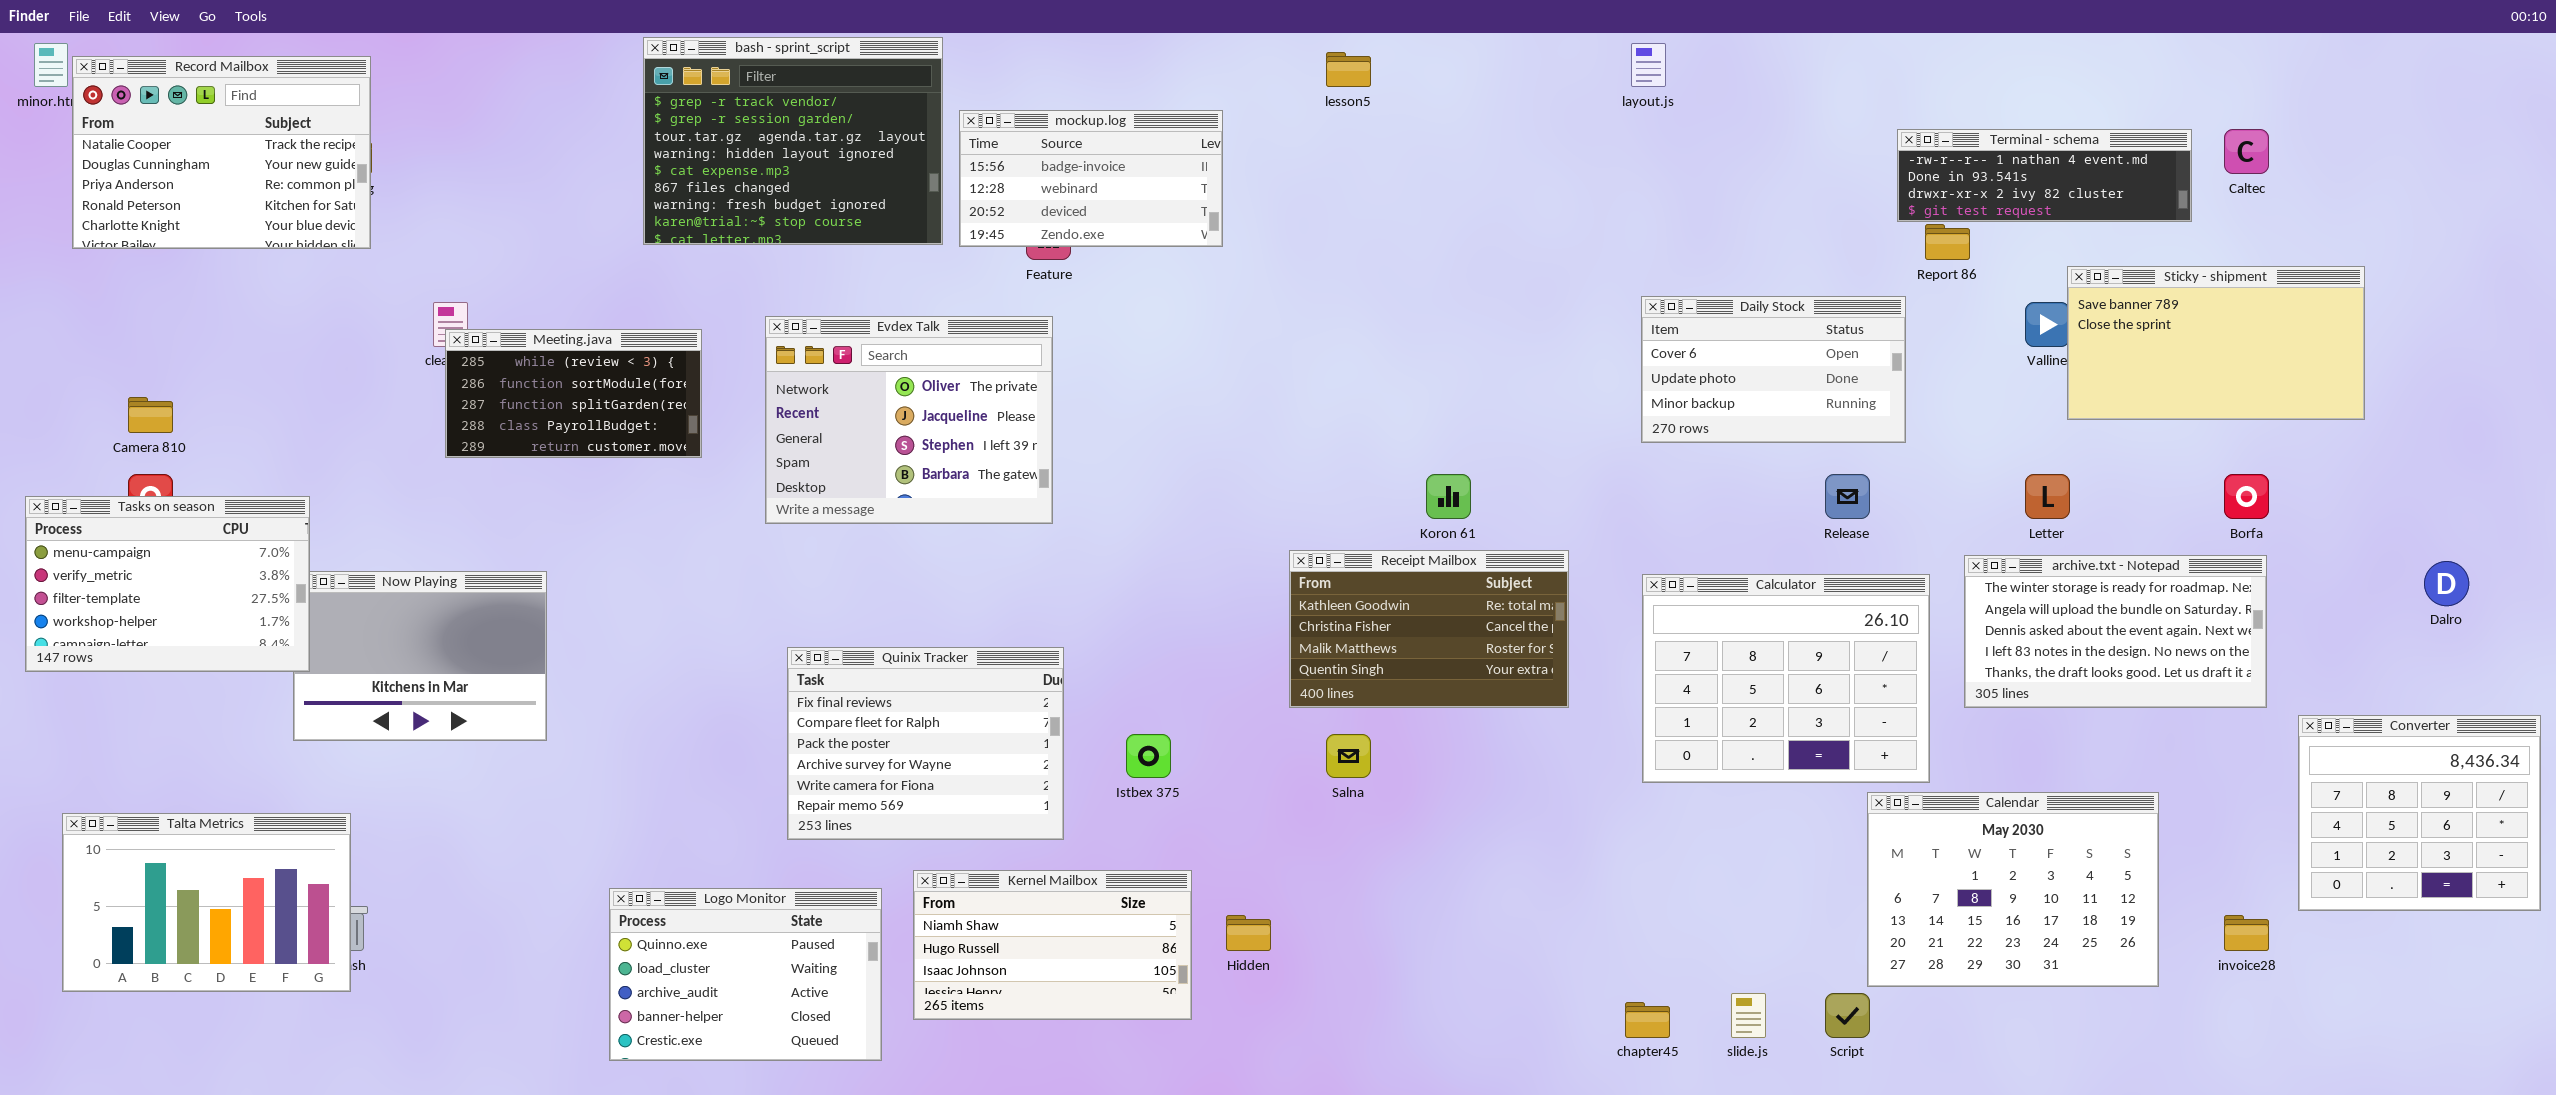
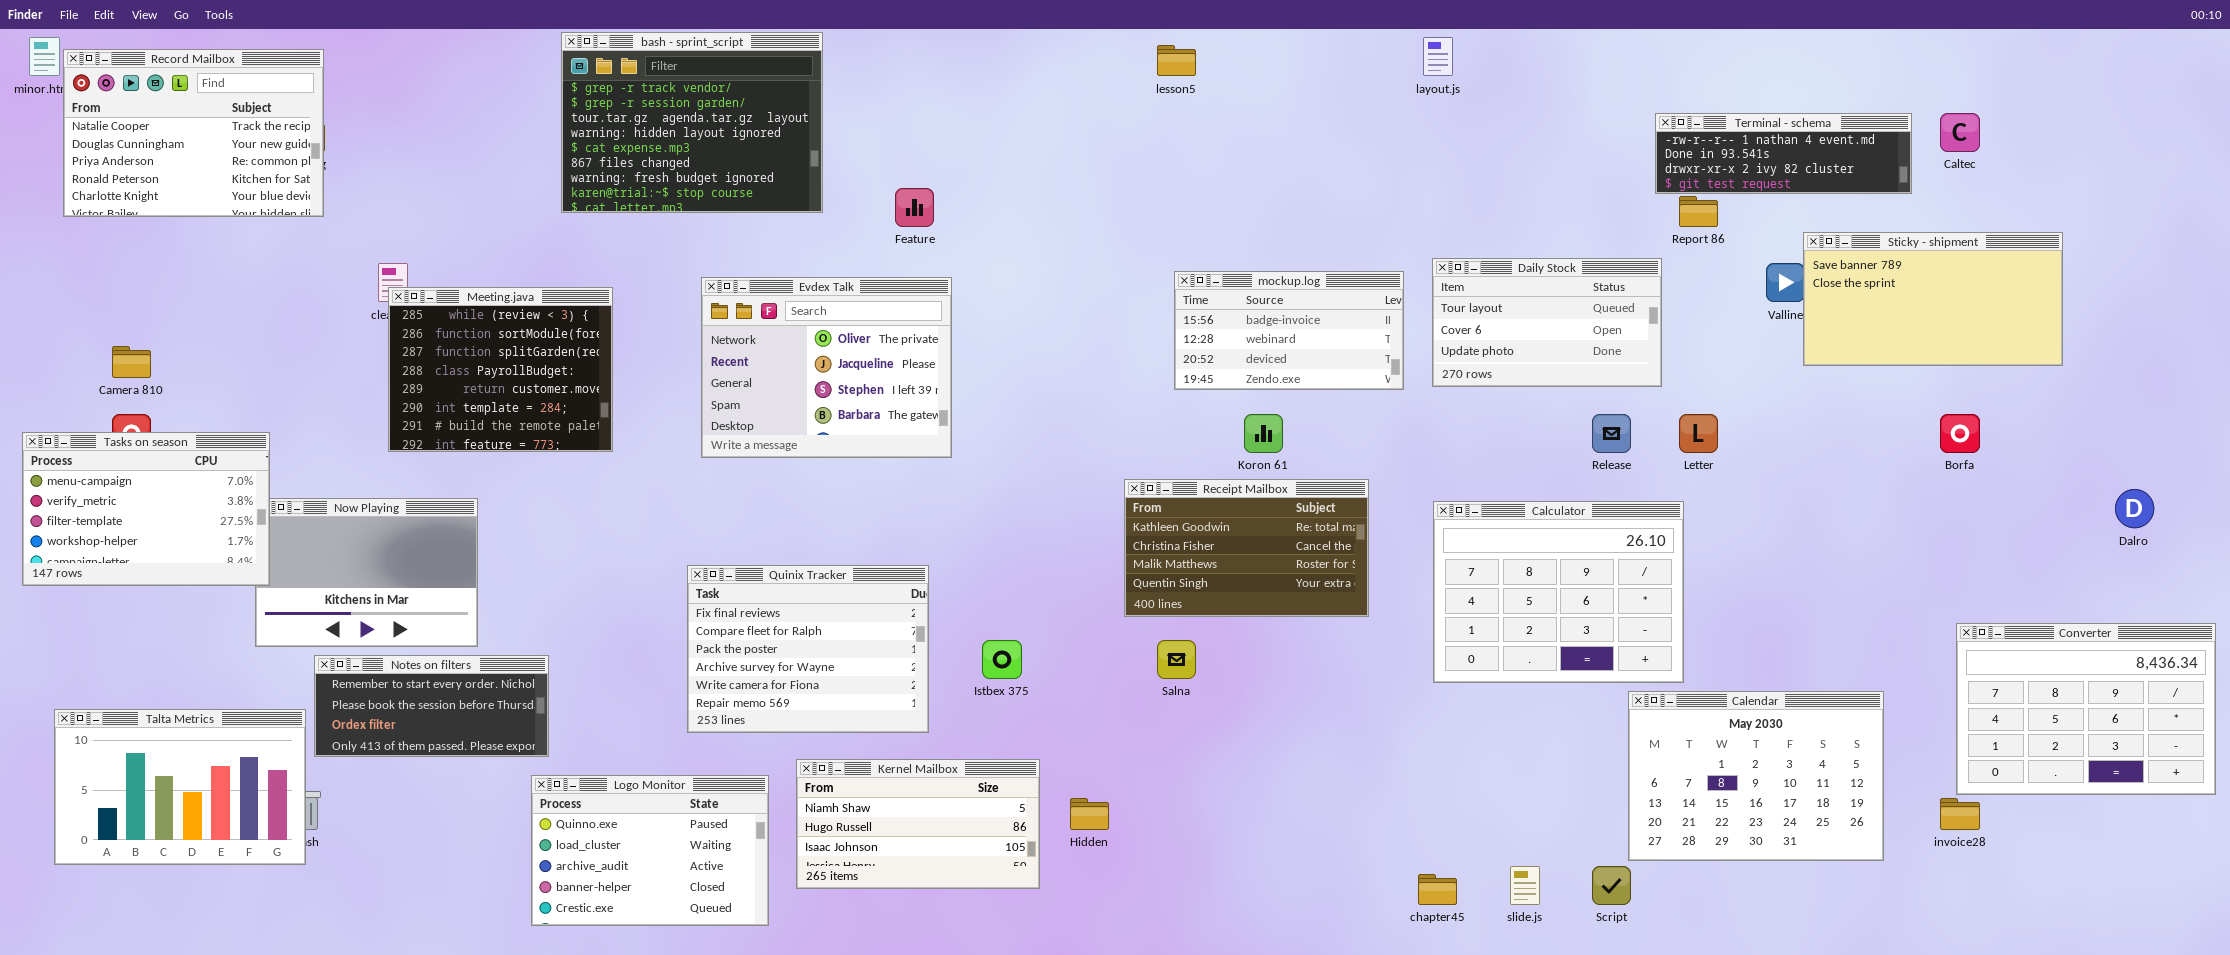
mockup.log: [959,110,1223,247] -> [1174,271,1404,390], moved
Daily Stock: [1641,296,1906,443] -> [1432,258,1662,387], scrolled up 1 row
Evdex Talk: [765,316,1053,524] -> [701,277,952,458], moved
Meeting.java: [445,329,702,458] -> [388,287,613,452], resized
Letter: [2025,474,2070,519] -> [1679,414,1718,453], moved
archive.txt - Notepad: [1964,555,2267,708] -> none, closed
Converter: [2298,715,2541,911] -> [1956,623,2216,795], resized
Notes on filters: none -> [314,655,549,757], opened

